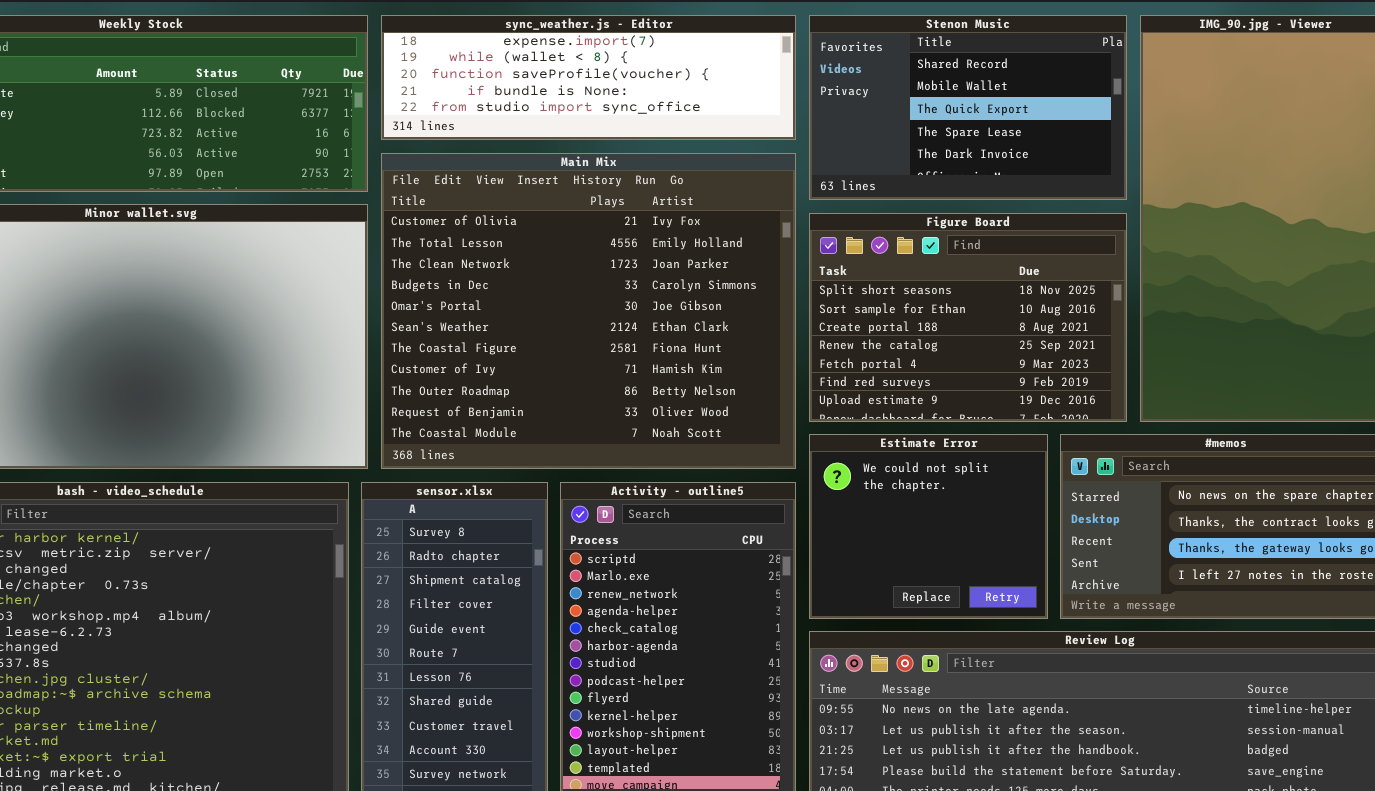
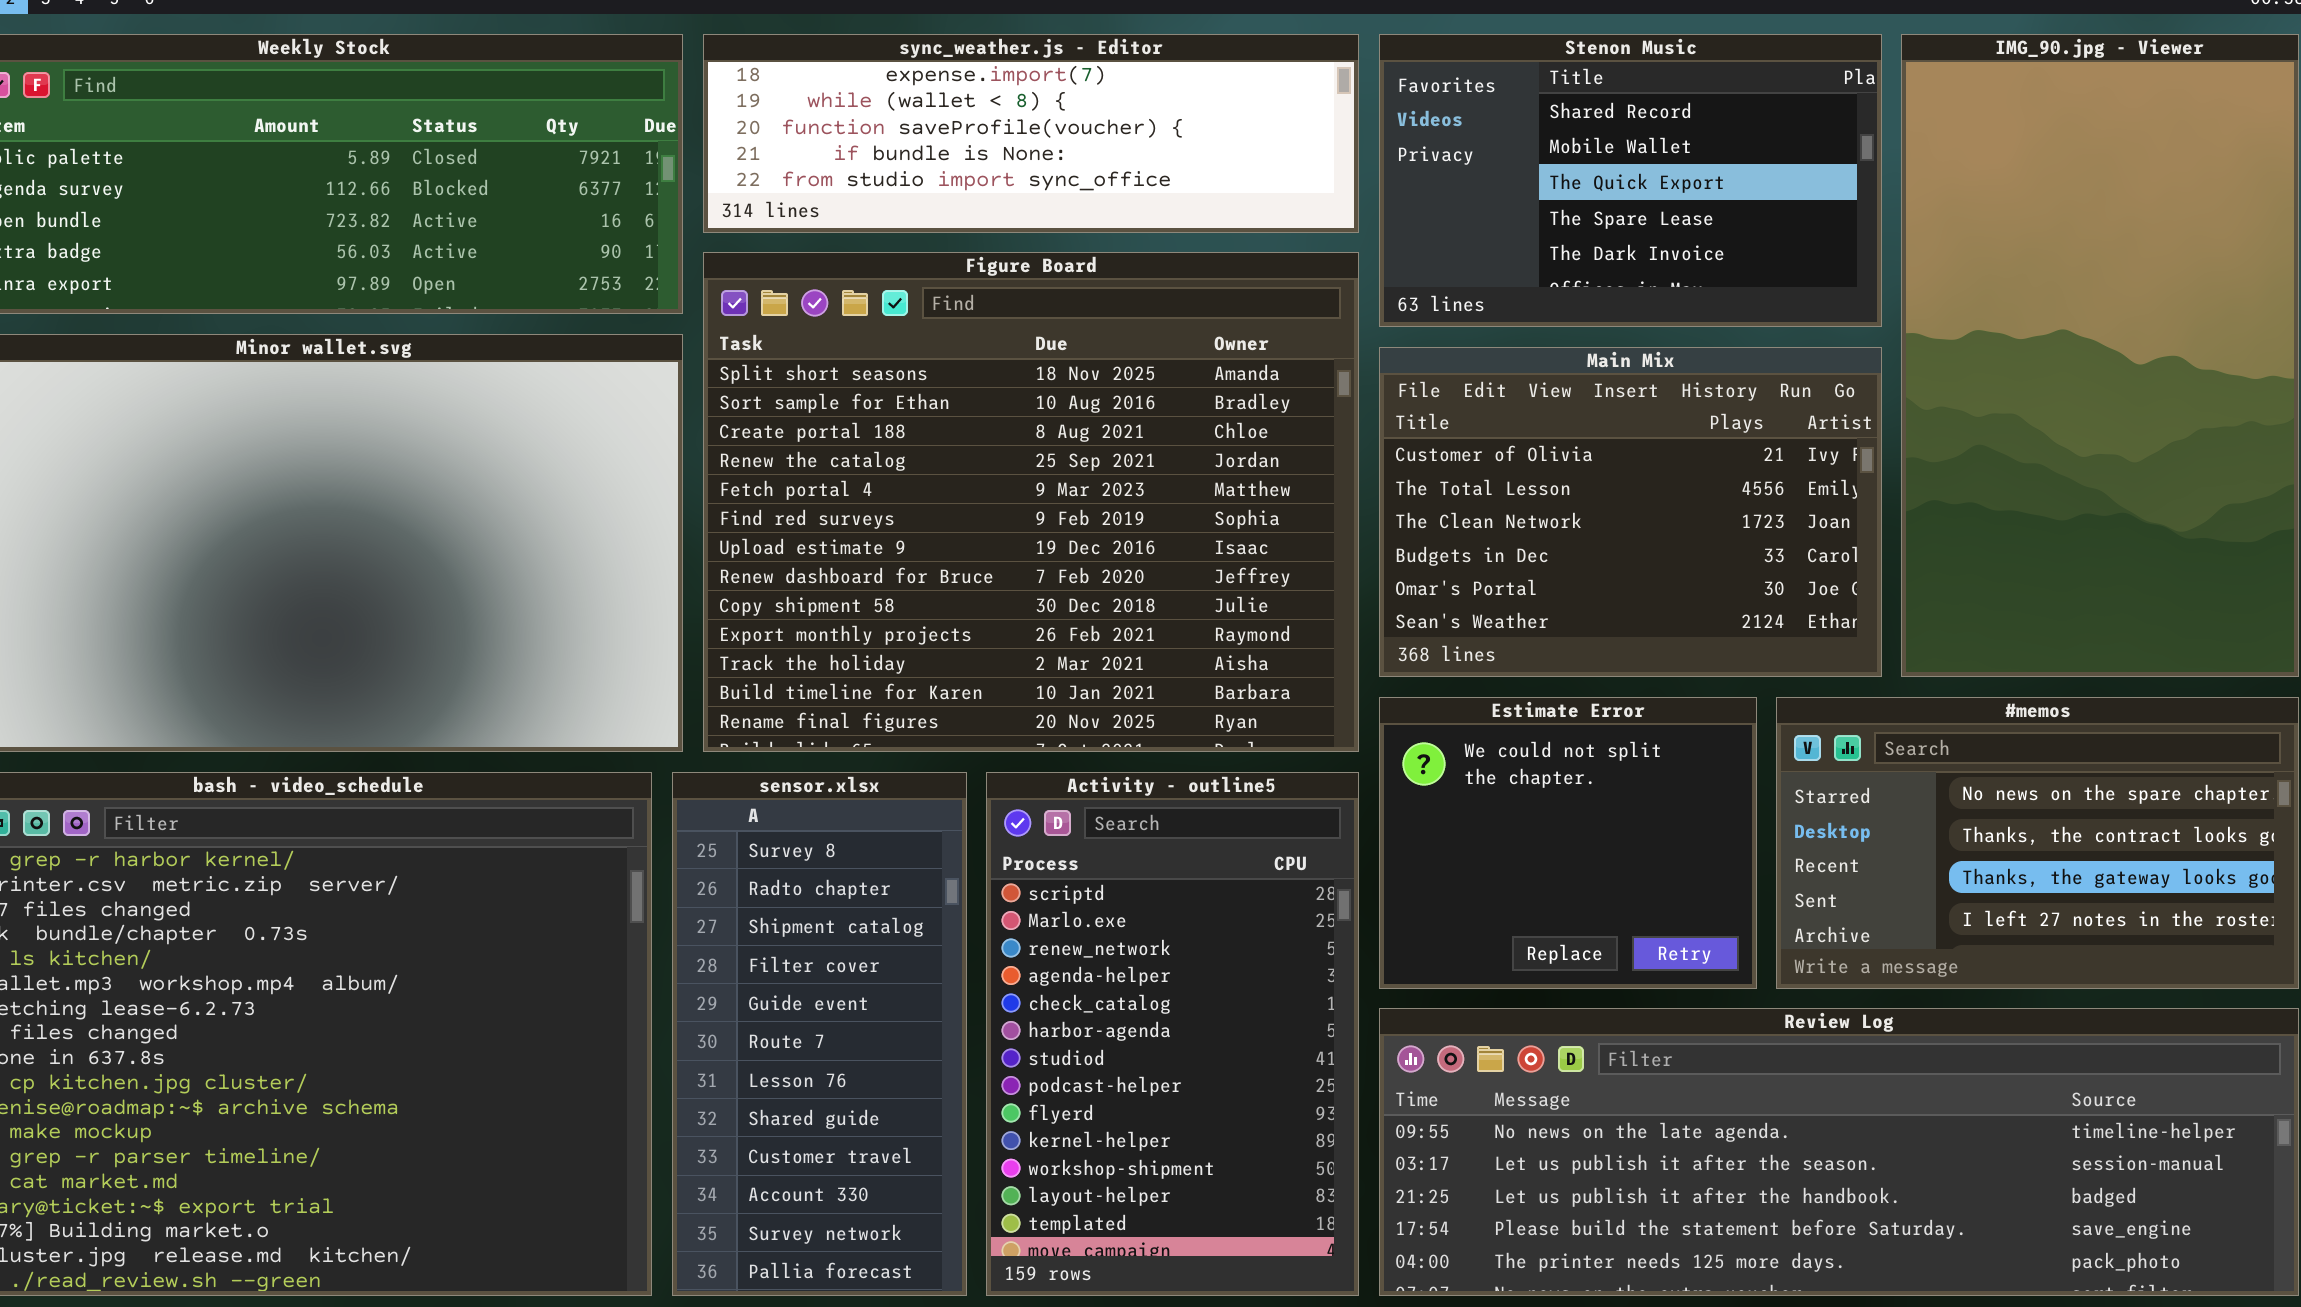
Main Mix: [381,153,796,469] -> [1379,347,1882,677], moved, resized
Figure Board: [809,213,1127,422] -> [703,252,1359,752], moved, resized

